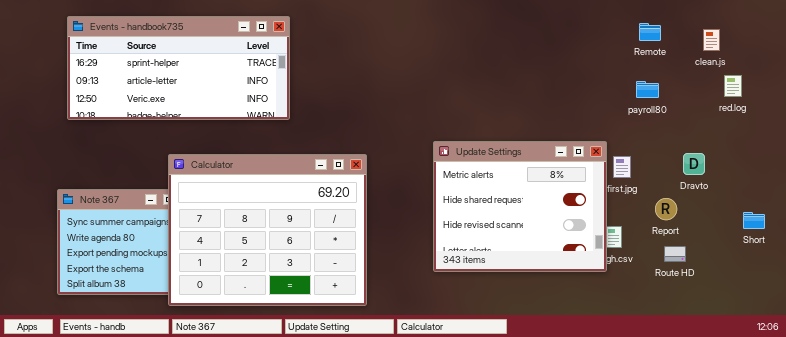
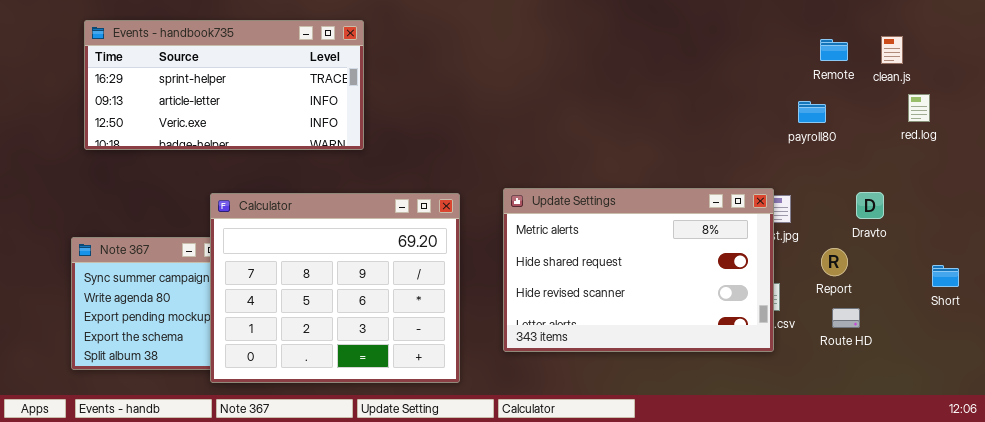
Remote: [639,23,661,41] -> [820,39,848,61], moved
Update Settings: [433,141,607,272] -> [503,188,774,352], moved, resized

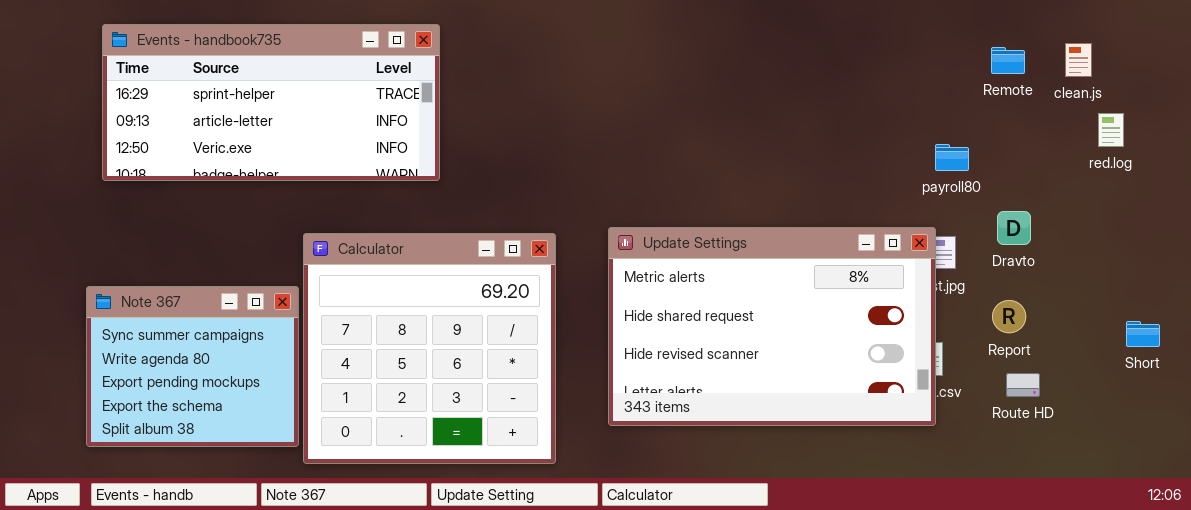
payroll80: [798,101,826,123] -> [935,144,969,171], moved
Dravto: [856,192,884,219] -> [997,211,1031,245], moved
Calculator: [210,193,460,383] -> [303,233,556,464], resized

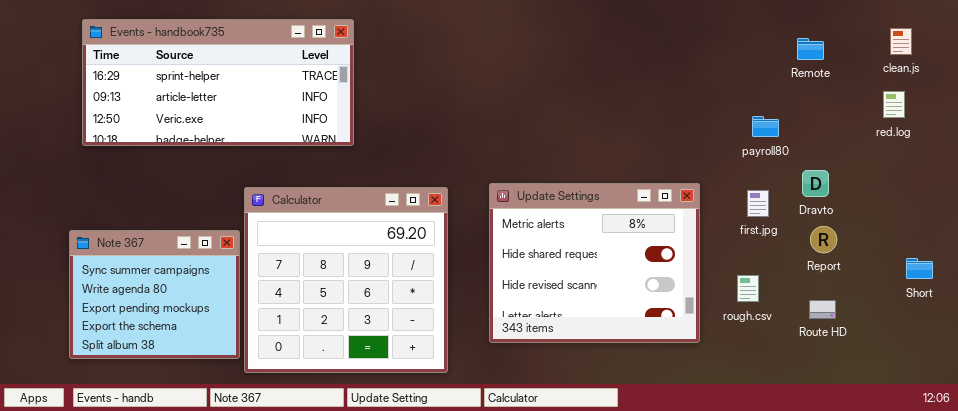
clean.js: [1065,43,1092,77] -> [890,28,912,55], moved
Update Settings: [608,227,936,426] -> [489,183,700,343], resized
Report: [992,300,1026,333] -> [810,226,837,253], moved

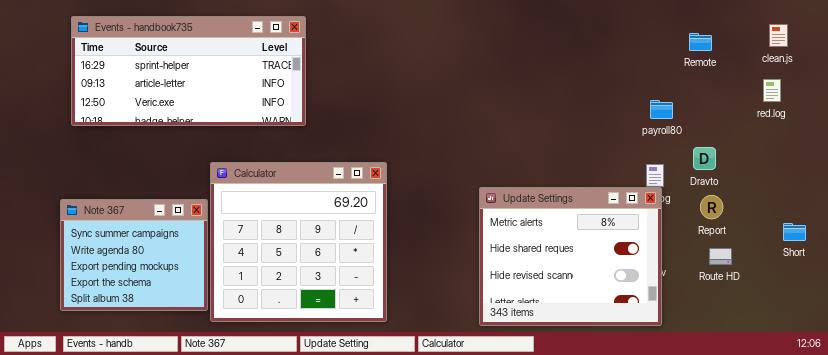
Update Settings: [489,183,700,343] -> [479,187,662,326], moved
Route HD: [809,300,836,319] -> [709,248,732,265], moved

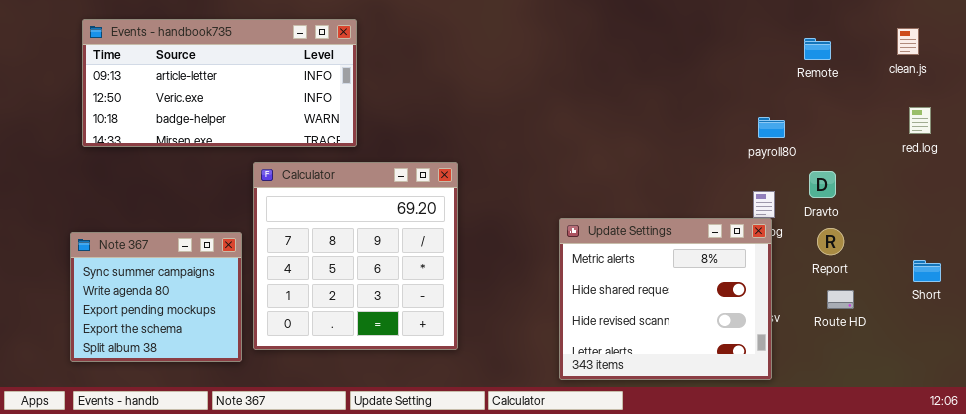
Events - handbook735: [71,16,306,126] -> [82,19,357,147], scrolled down 1 row
red.log: [763,79,781,102] -> [909,107,931,134], moved
Calculator: [210,162,387,322] -> [253,162,458,350], moved

